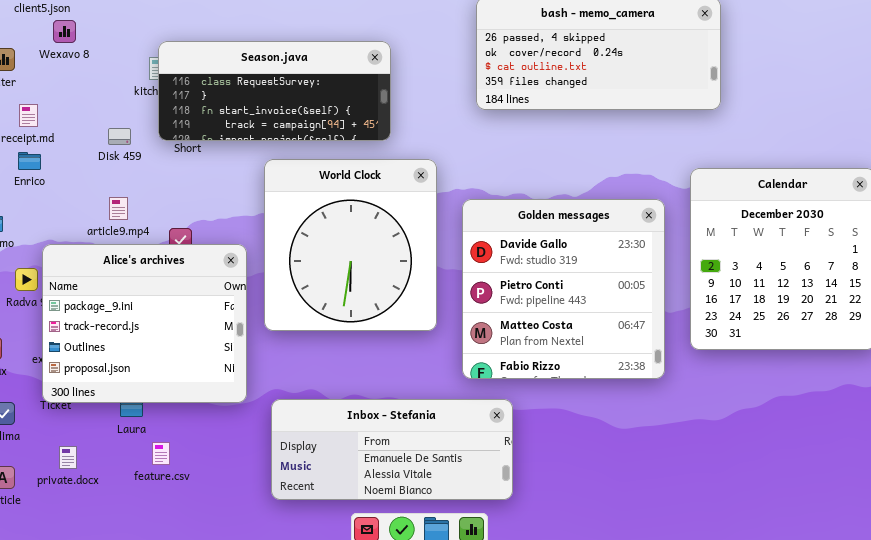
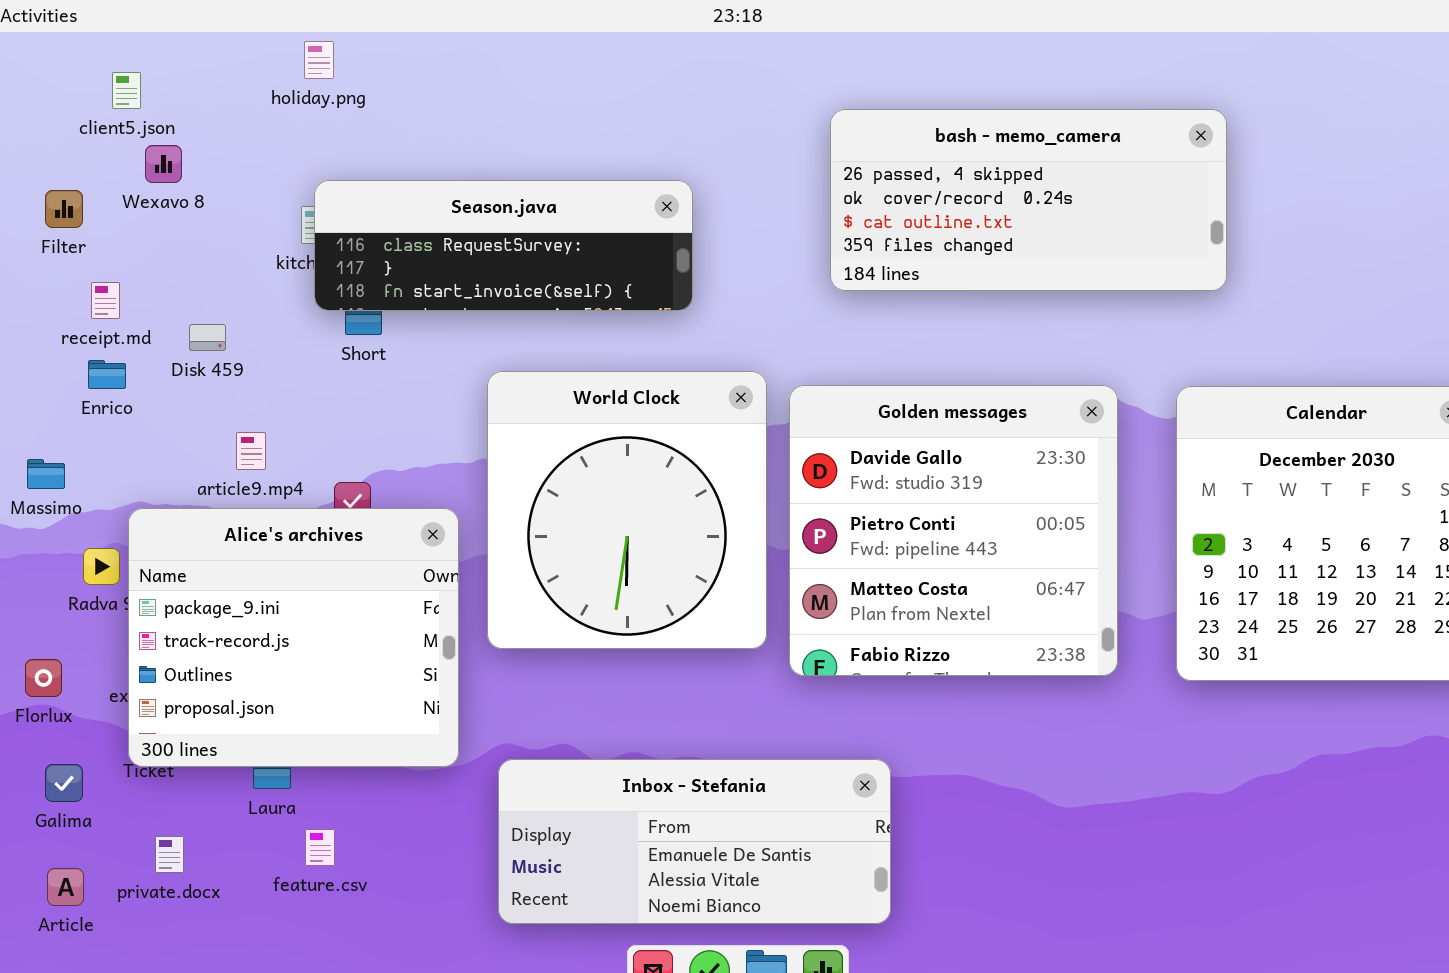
Season.java: [158,41,391,141] -> [314,180,693,311], resized
Disk 459: [108,128,131,145] -> [189,324,226,351], moved
Golden messages: [462,199,665,379] -> [789,385,1118,676], moved

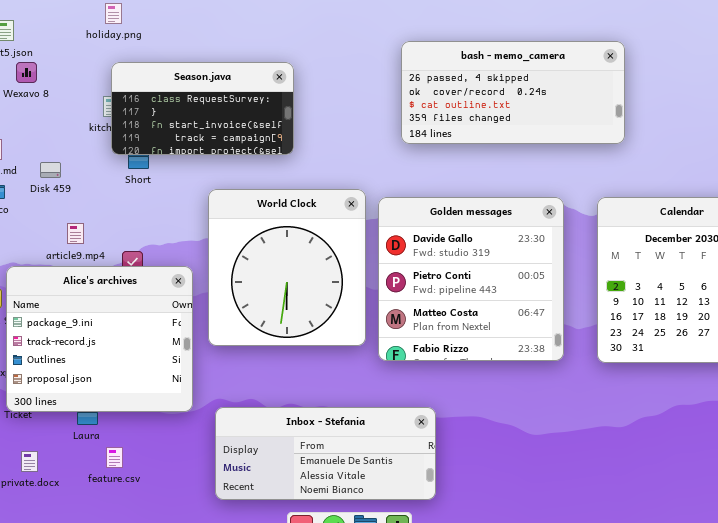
Season.java: [314,180,693,311] -> [111,62,294,155], resized

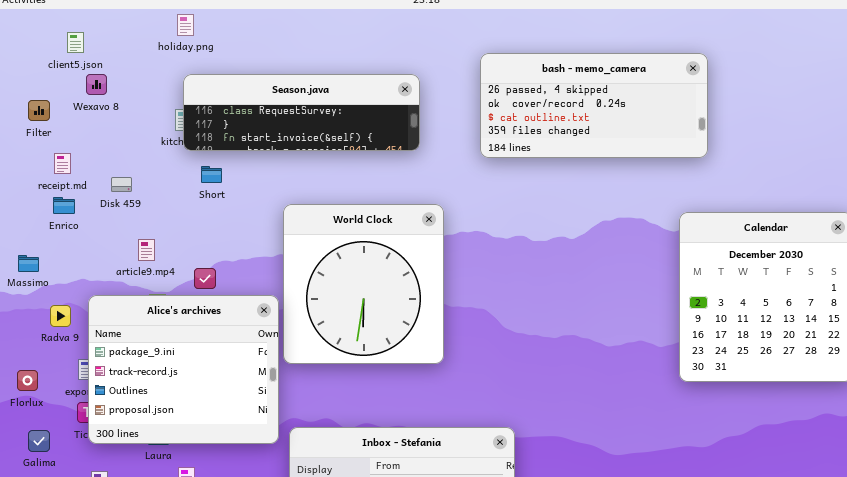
Season.java: [111,62,294,155] -> [183,74,420,151], resized
Golden messages: [378,197,564,361] -> none, closed
Alice's archives: [6,266,193,412] -> [88,295,279,444], moved

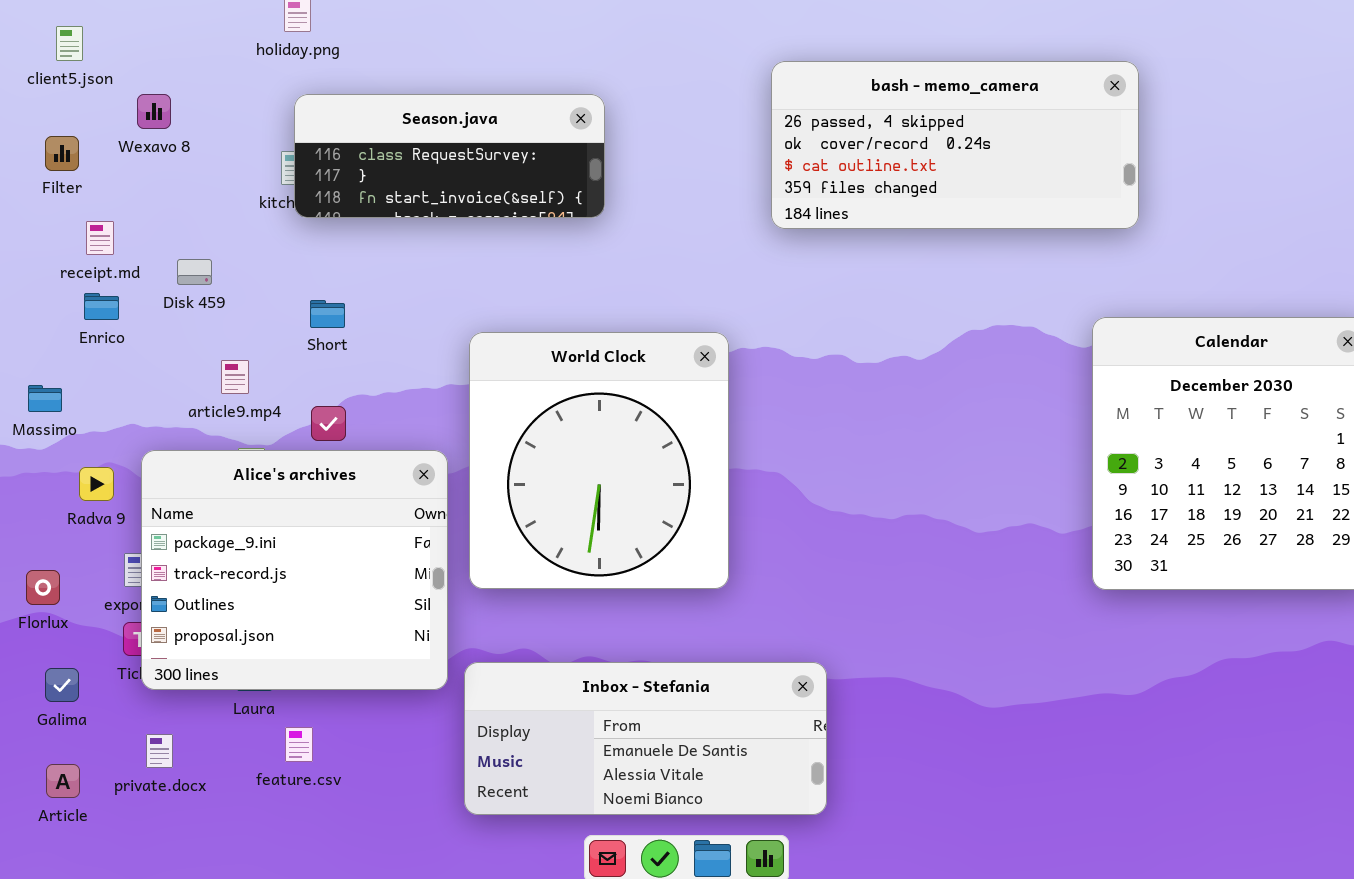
client5.json: [67,32,84,53] -> [56,26,83,61], moved
Season.java: [183,74,420,151] -> [294,94,605,218], resized
Short: [201,166,222,183] -> [310,300,345,328], moved
World Clock: [283,204,444,364] -> [469,332,729,589], moved

